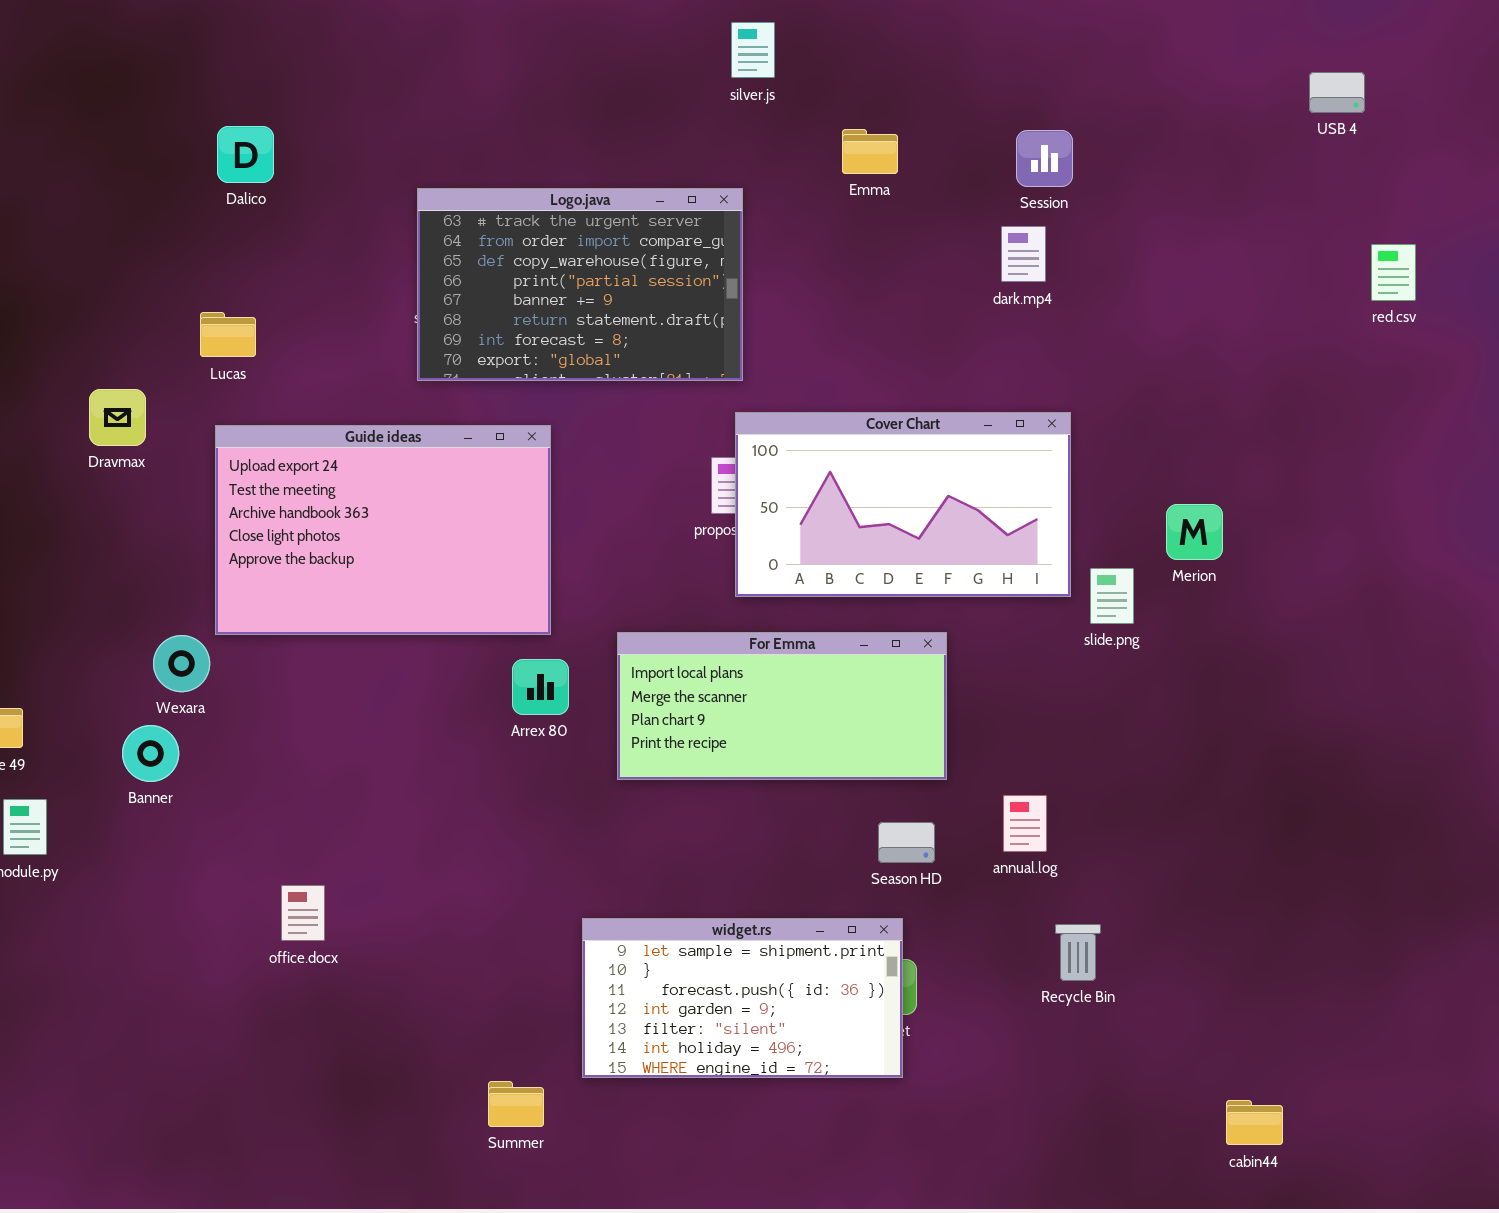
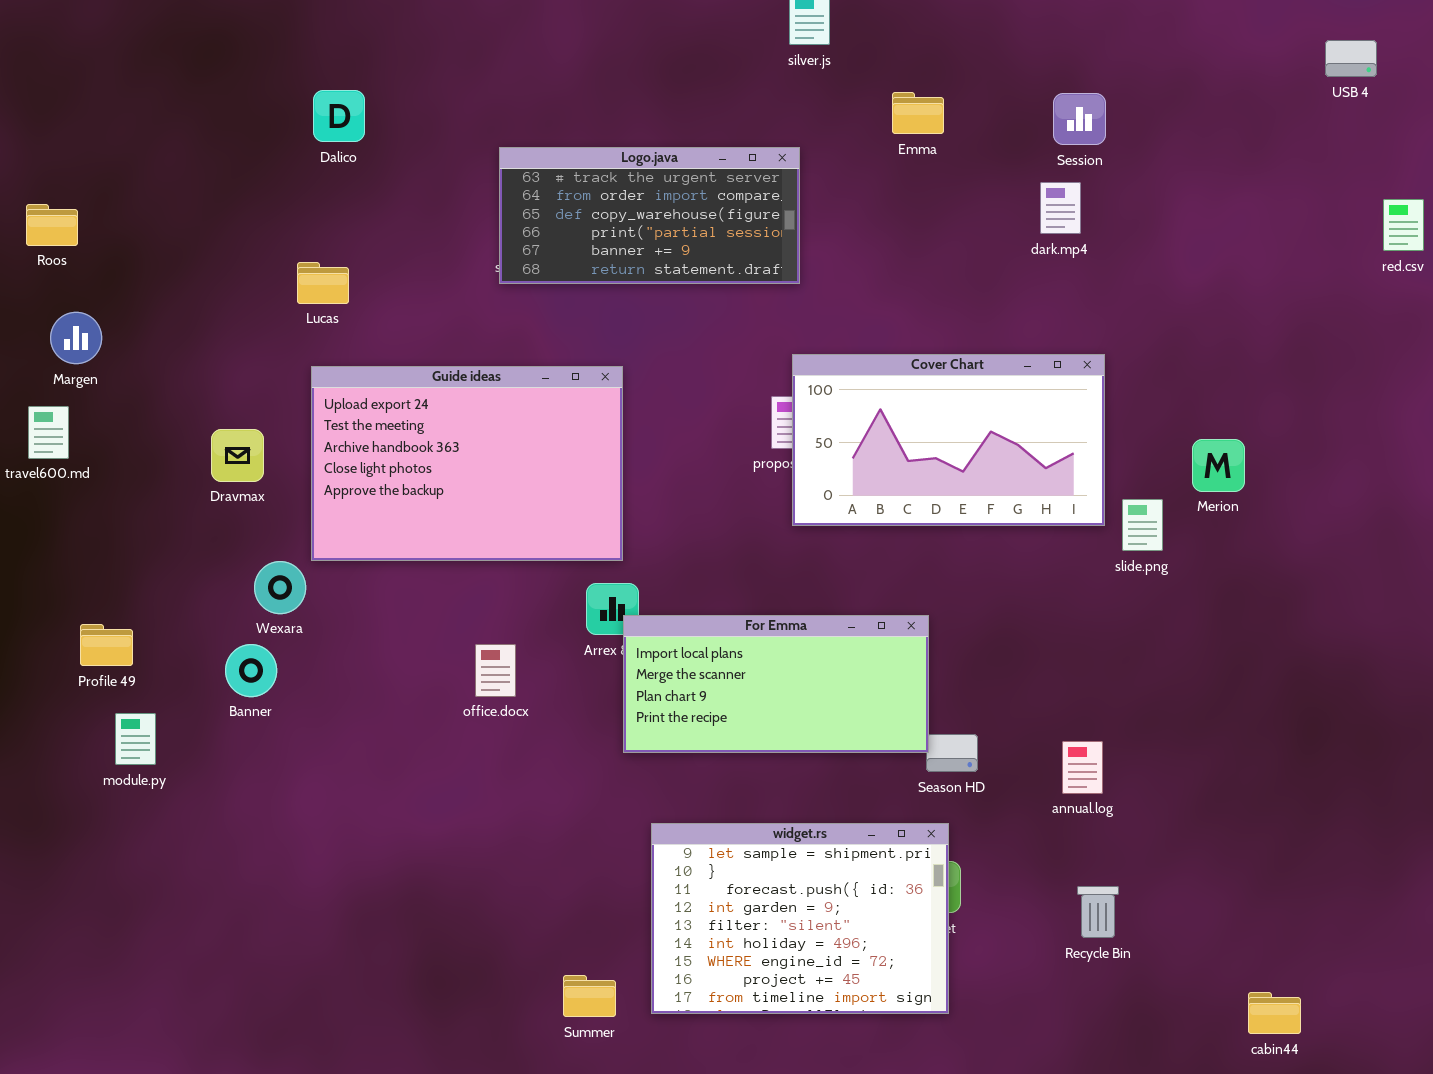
Logo.java: [417,188,743,381] -> [499,147,800,284], resized
Dravmax: [89,389,146,446] -> [211,429,264,482], moved
For Emma: [617,632,947,780] -> [623,615,929,753], moved
annual.log: [1003,795,1047,852] -> [1062,741,1103,794], moved
office.docx: [281,885,325,941] -> [475,644,516,697], moved
widget.rs: [582,918,903,1078] -> [651,823,949,1014], resized
Recycle Bin: [1055,924,1101,981] -> [1077,886,1119,938], moved

